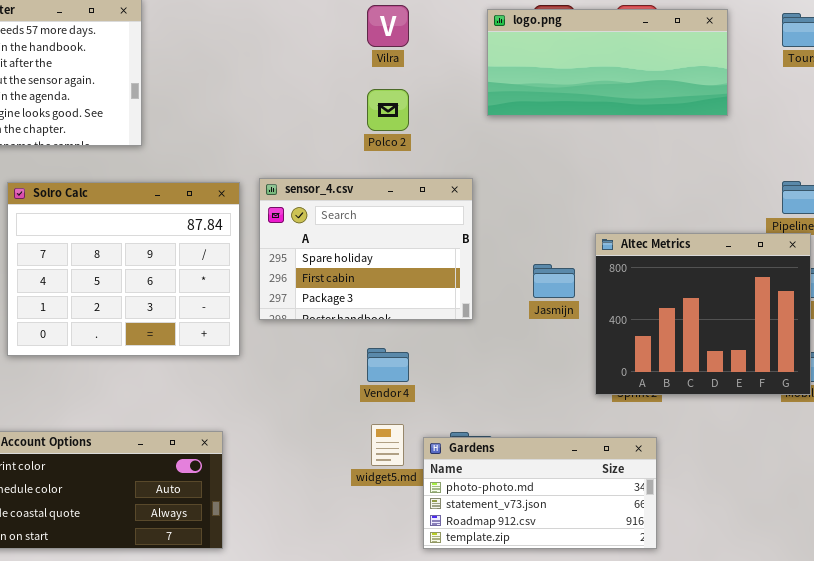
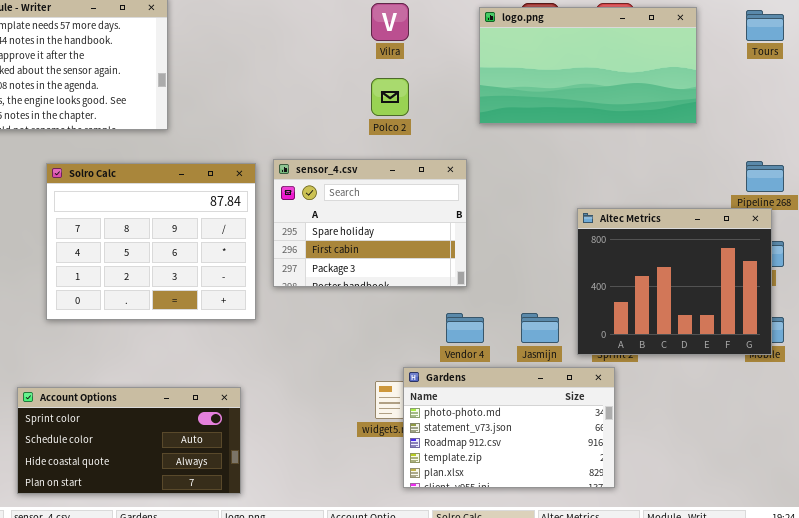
logo.png: [487,9,728,116] -> [479,7,697,124], resized
Jasmijn: [533,264,575,298] -> [521,313,559,343], moved
Vendor 4: [367,348,409,382] -> [446,313,484,343], moved
Gardens: [423,437,657,549] -> [403,367,615,488], moved, resized

